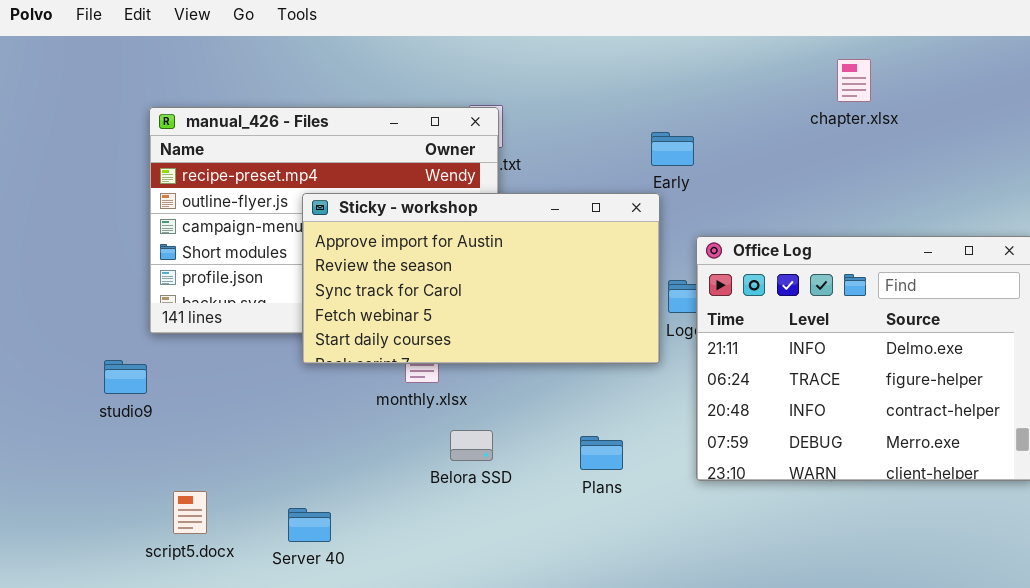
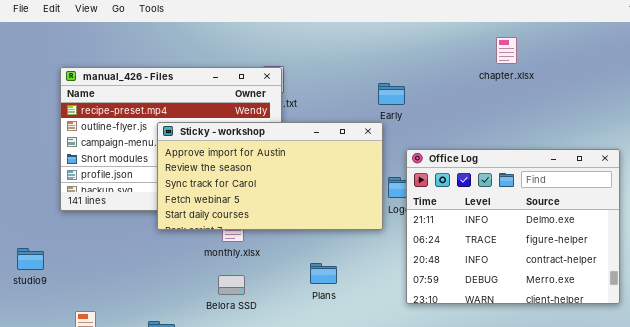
studio9: [104,360,147,394] -> [17,248,44,270], moved
Belora SSD: [450,430,493,461] -> [218,275,245,295], moved
Plans: [580,436,623,470] -> [310,263,337,284], moved

